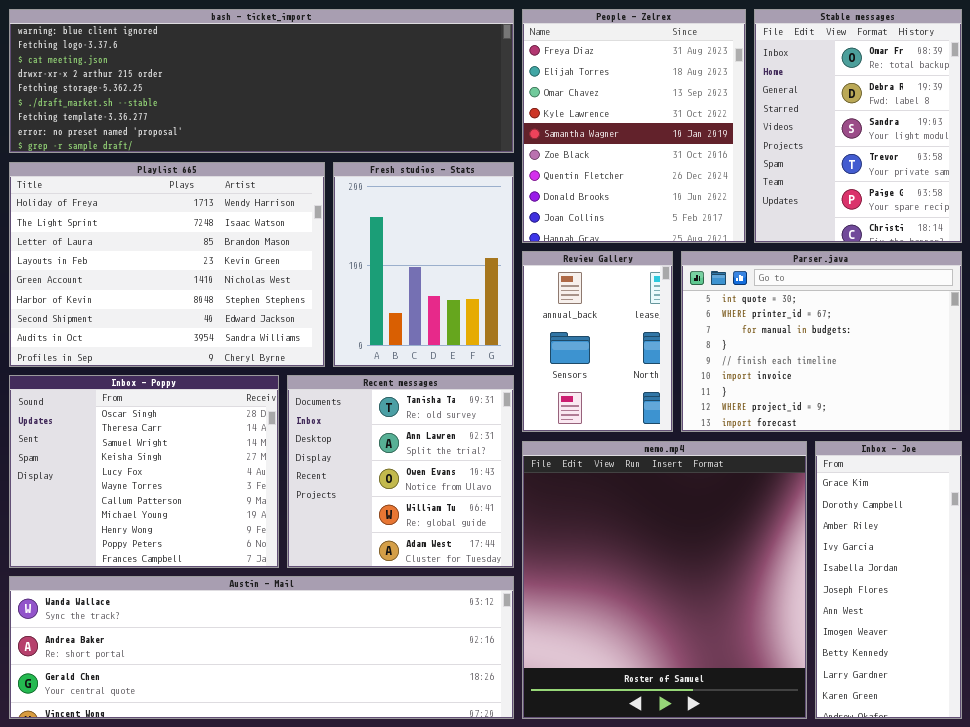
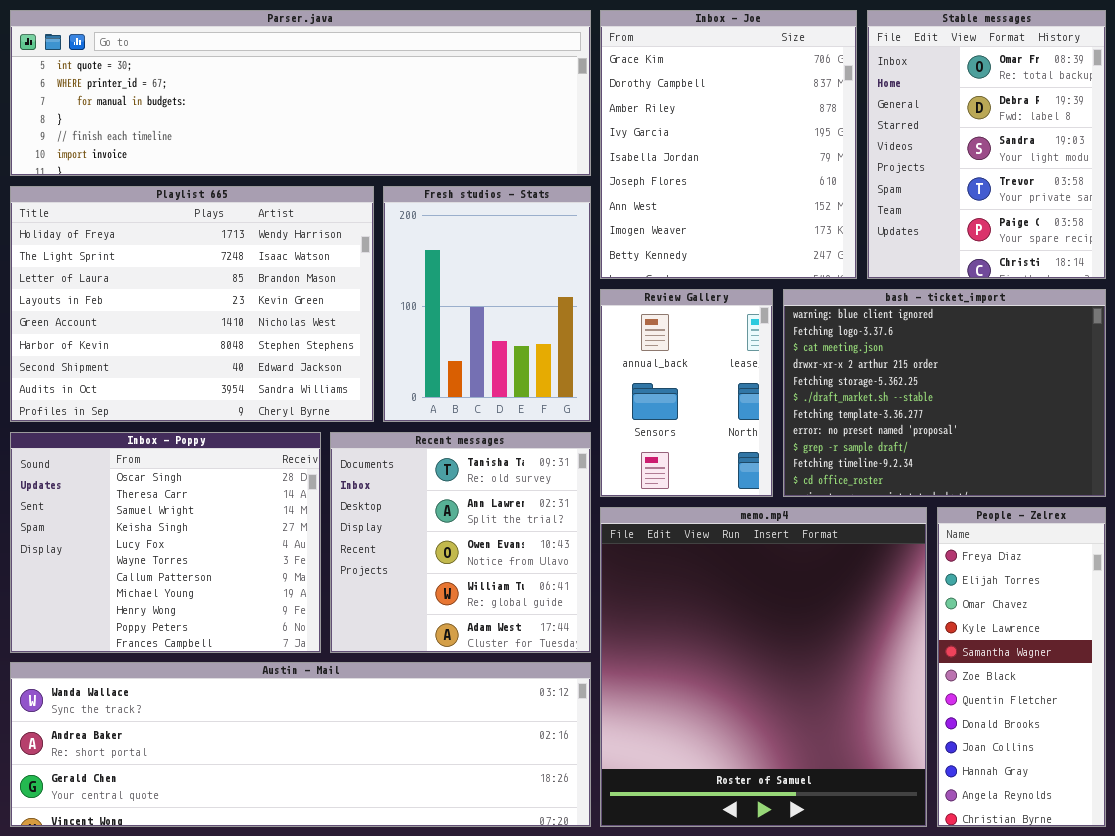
bash - ticket_import: [9,9,514,153] -> [783,289,1106,497], moved, resized
People - Zelrex: [522,9,746,243] -> [937,507,1106,827], moved, resized
Parser.java: [681,251,962,432] -> [10,10,591,176], moved, resized
Inbox - Joe: [815,441,962,719] -> [600,10,857,279], moved, resized

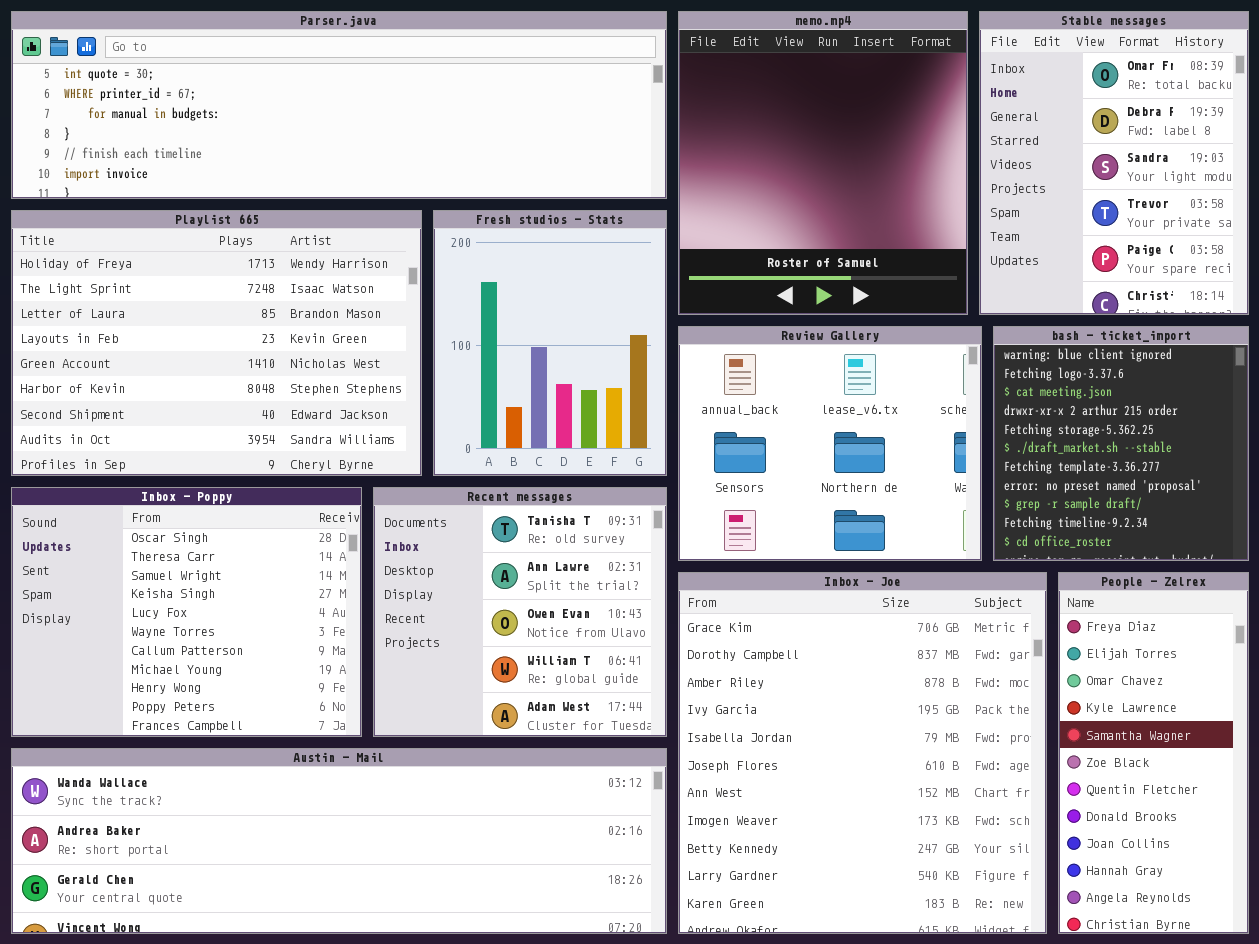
Inbox - Joe: [600,10,857,279] -> [678,572,1047,934], moved, resized
Review Gallery: [600,289,773,497] -> [678,326,982,561], resized
bash - ticket_import: [783,289,1106,497] -> [993,326,1249,561], resized
memo.mp4: [600,507,927,827] -> [678,11,968,315], moved, resized

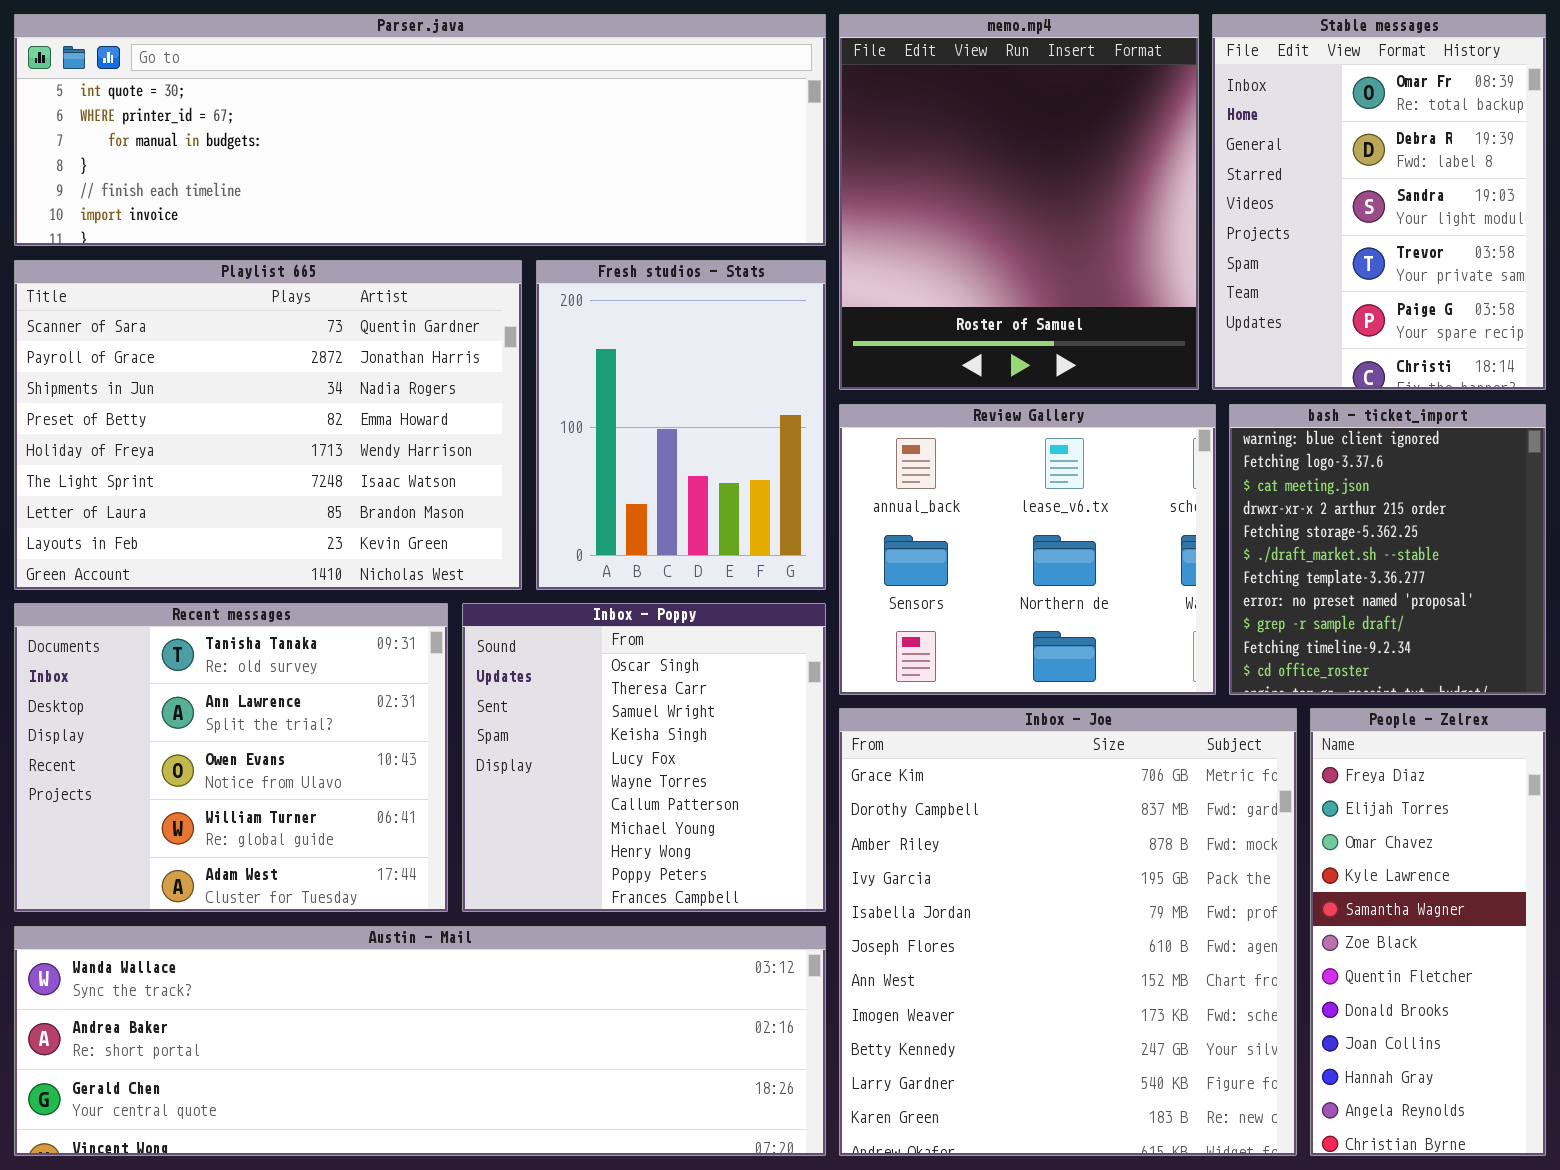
Playlist 665: [11,210,422,476] -> [14,260,522,590], scrolled up 4 rows
Inbox - Poppy: [11,487,362,737] -> [462,603,826,912], moved, resized
Recent messages: [373,487,667,737] -> [14,603,448,912], moved, resized

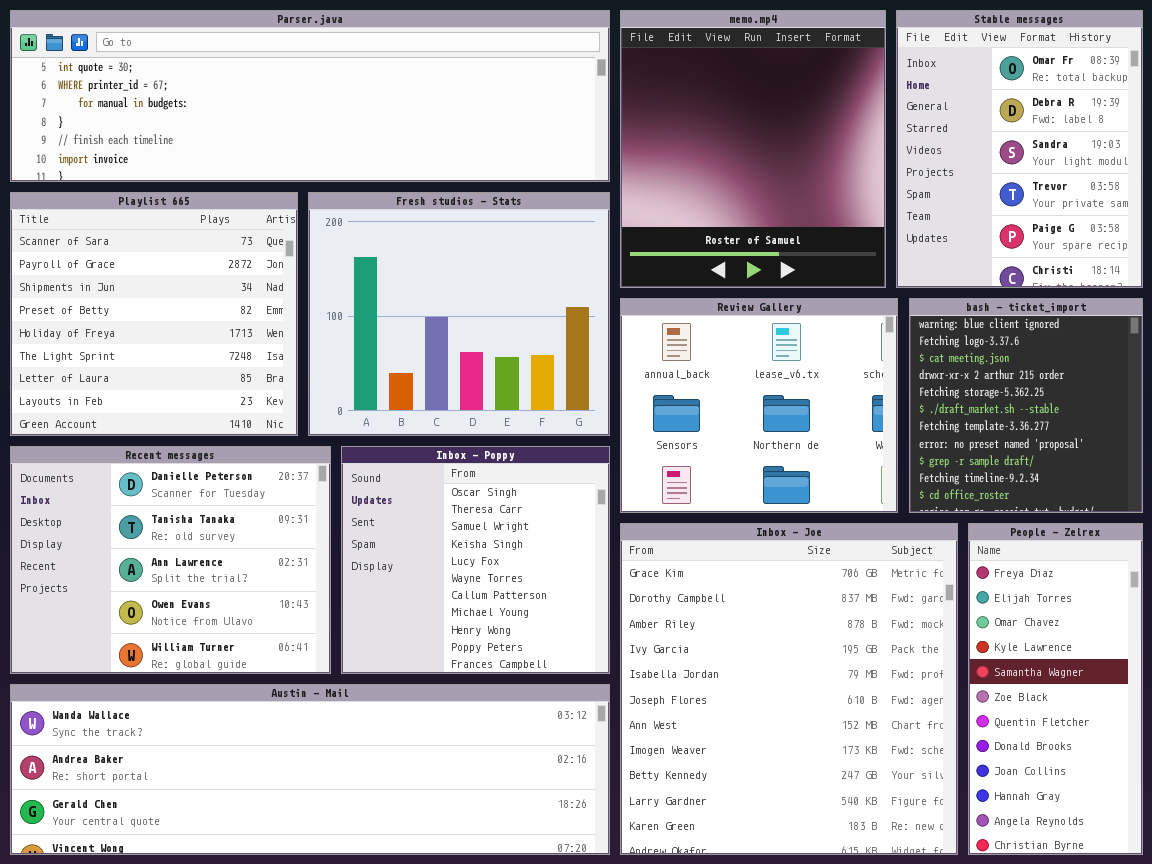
Playlist 665: [14,260,522,590] -> [10,192,298,436], resized
Fresh studios - Stats: [536,260,826,590] -> [308,192,610,436], resized
Recent messages: [14,603,448,912] -> [10,446,331,674], scrolled up 1 row

